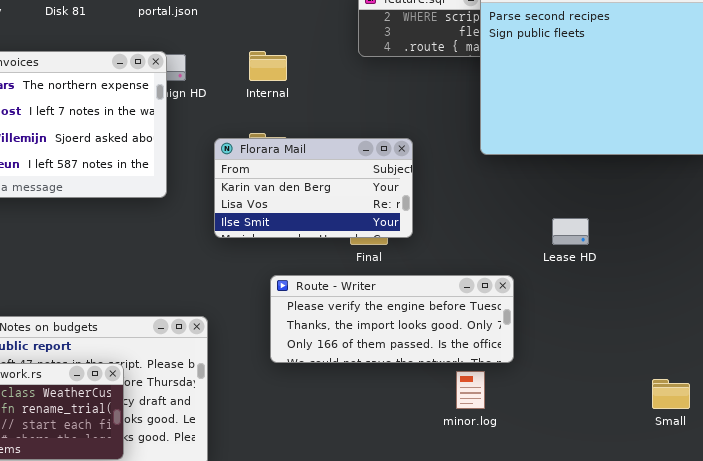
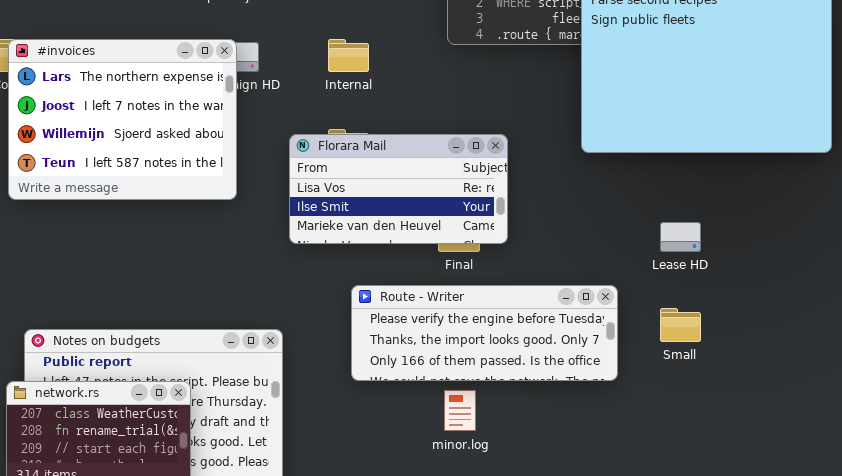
Florara Mail: [214,138,413,238] -> [289,134,508,244], scrolled down 1 row
minor.log: [456,371,485,409] -> [444,390,476,431], moved
Small: [652,379,690,409] -> [660,308,701,342], moved

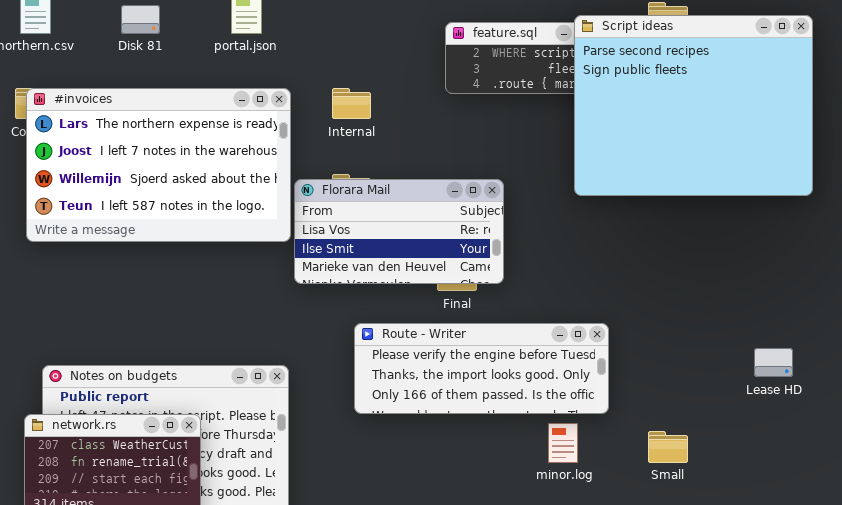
#invoices: [8,39,237,200] -> [26,88,291,242], resized
Lease HD: [660,222,701,252] -> [754,348,793,377], moved
Small: [660,308,701,342] -> [648,431,688,463], moved
minor.log: [444,390,476,431] -> [548,423,578,463], moved

